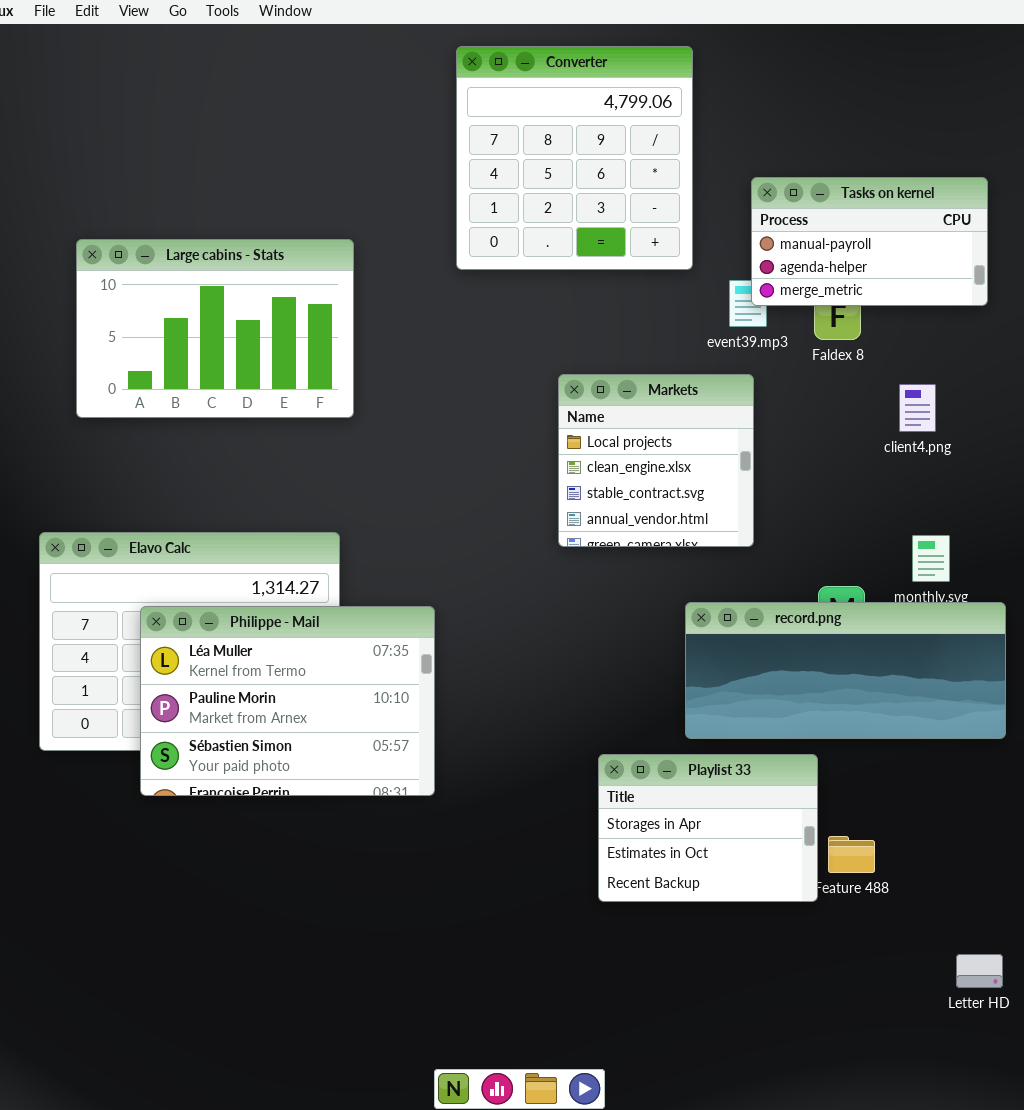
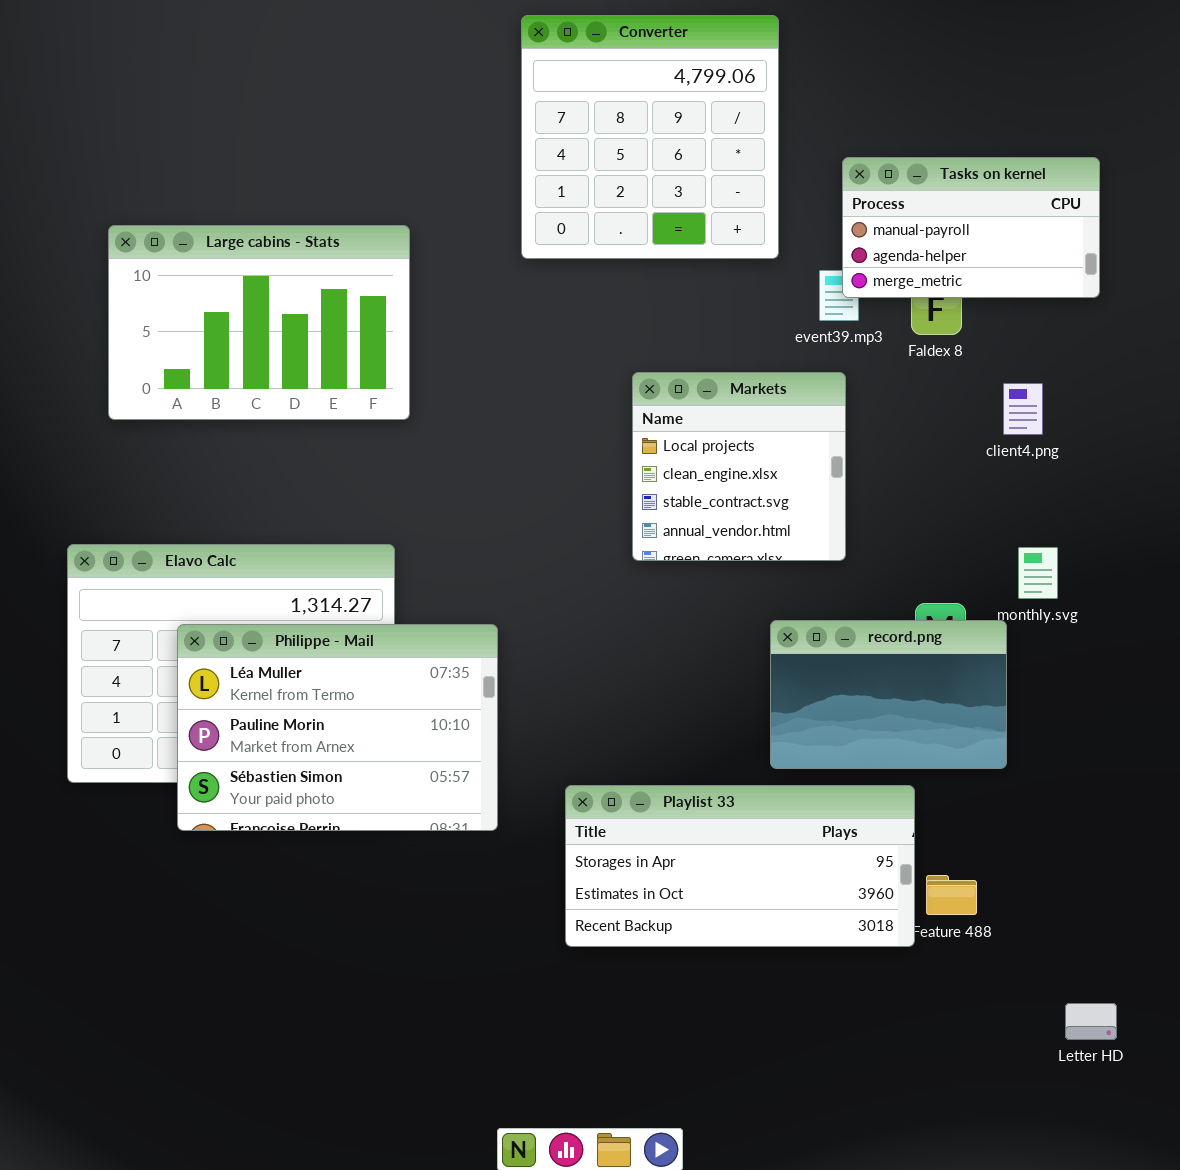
record.png: [685,602,1006,739] -> [770,620,1007,769], resized
Playlist 33: [598,754,818,902] -> [565,785,915,947], resized

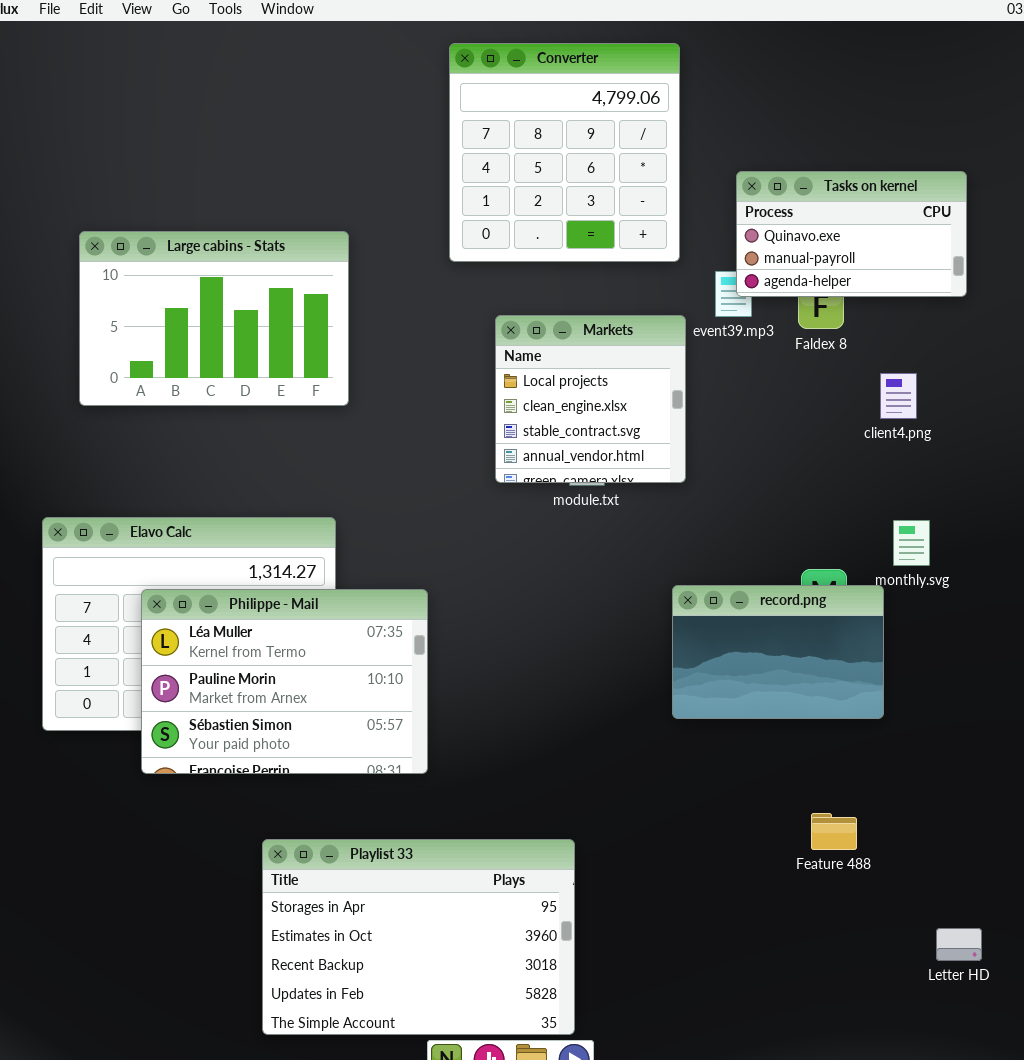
Tasks on kernel: [842,157,1100,298] -> [736,171,967,297], scrolled up 1 row
Markets: [632,372,846,561] -> [495,315,686,483], moved
Playlist 33: [565,785,915,947] -> [262,839,575,1035], moved, resized

